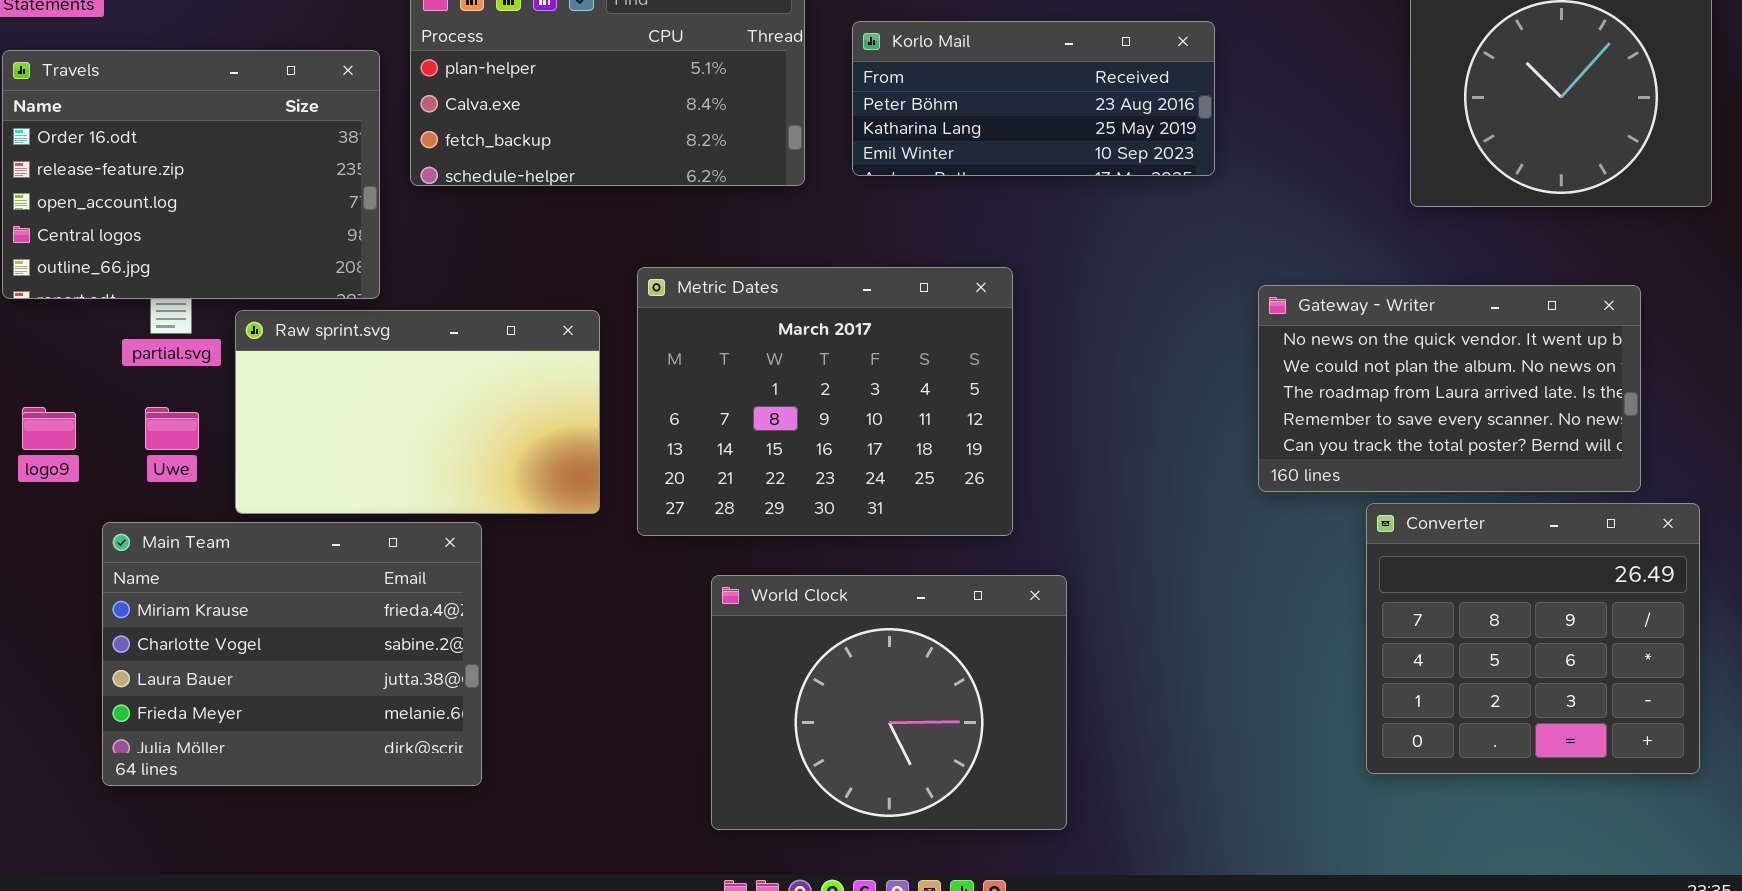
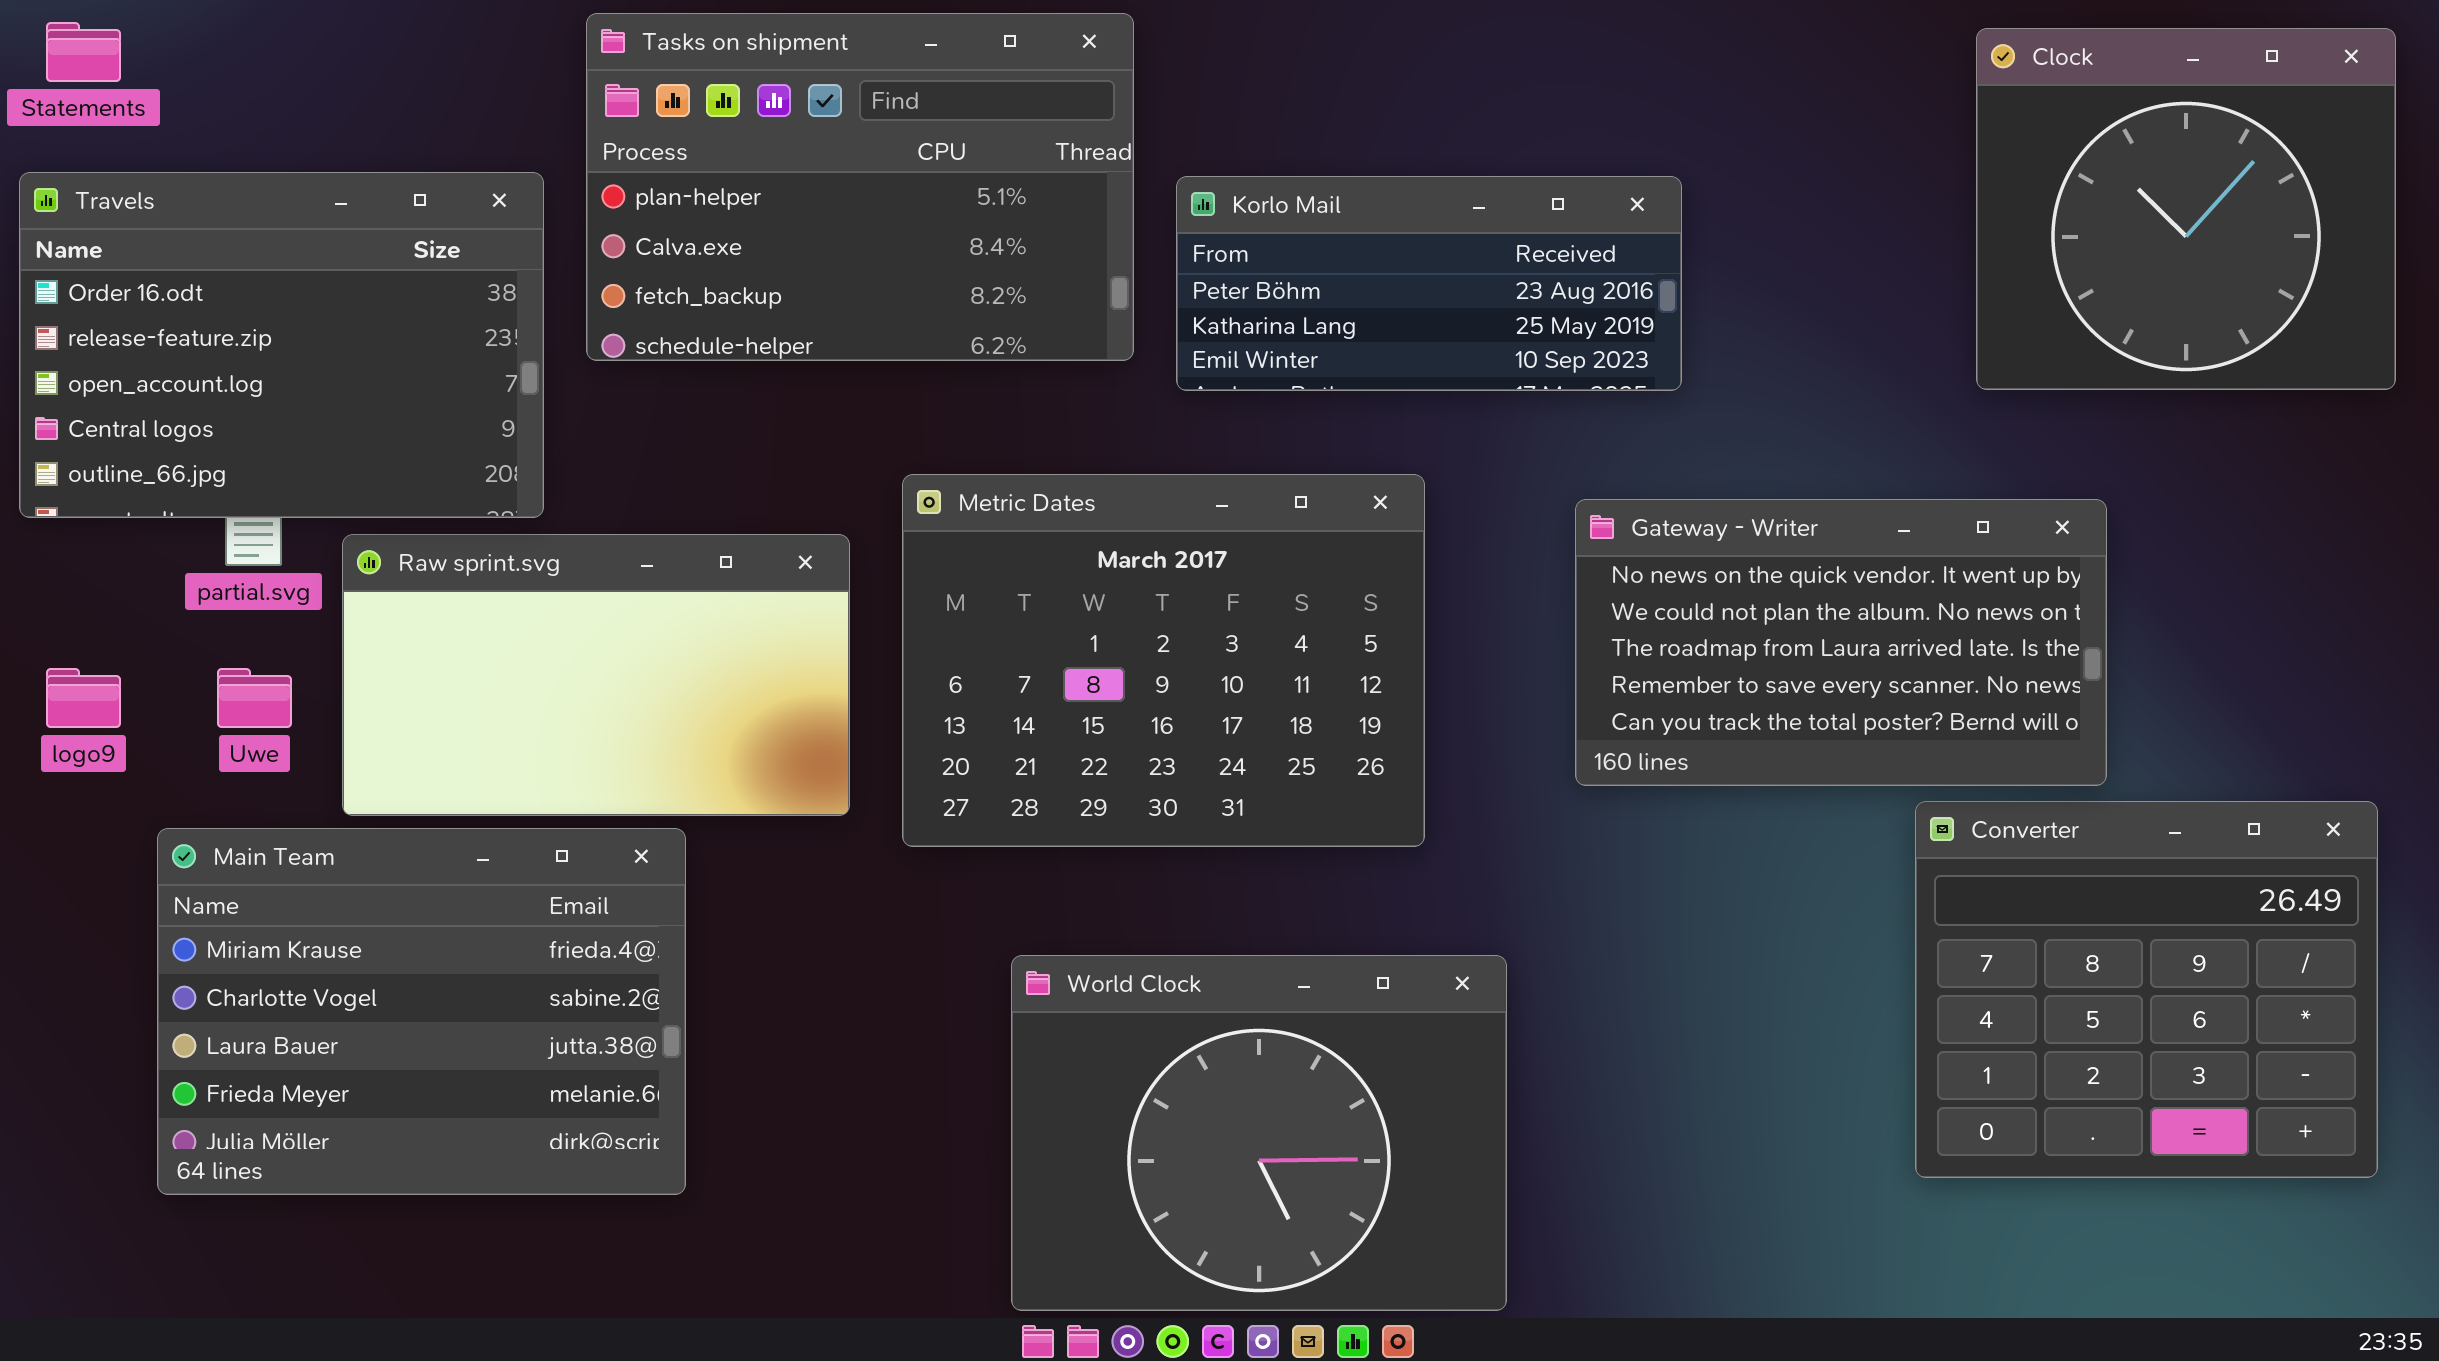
Korlo Mail: [852,21,1215,176] -> [1176,176,1682,391], moved
Gateway - Writer: [1258,285,1641,492] -> [1575,499,2107,786], moved
World Clock: [711,575,1067,830] -> [1011,955,1507,1311], moved

